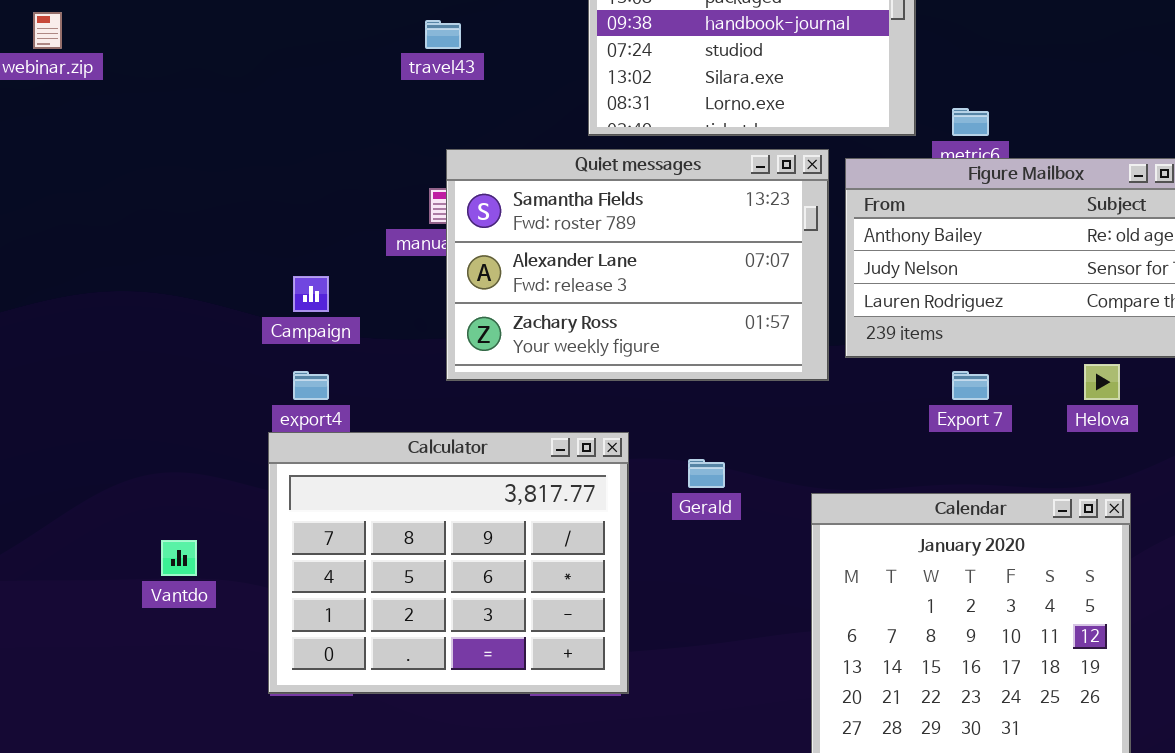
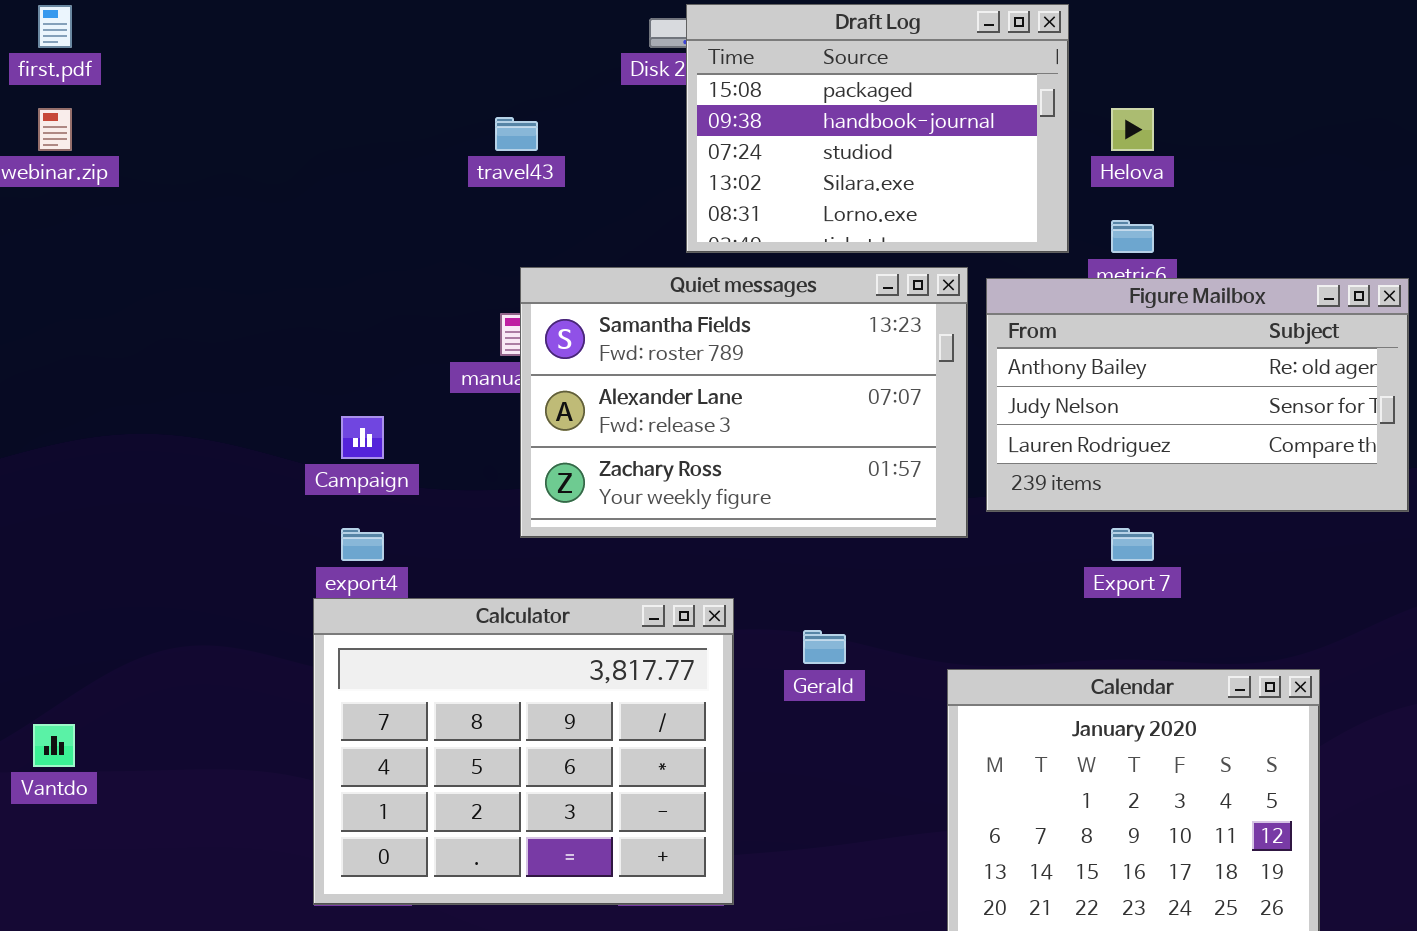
Helova: [1084,364,1120,400] -> [1111,108,1154,151], moved
Vantdo: [161,540,197,576] -> [33,724,75,767], moved

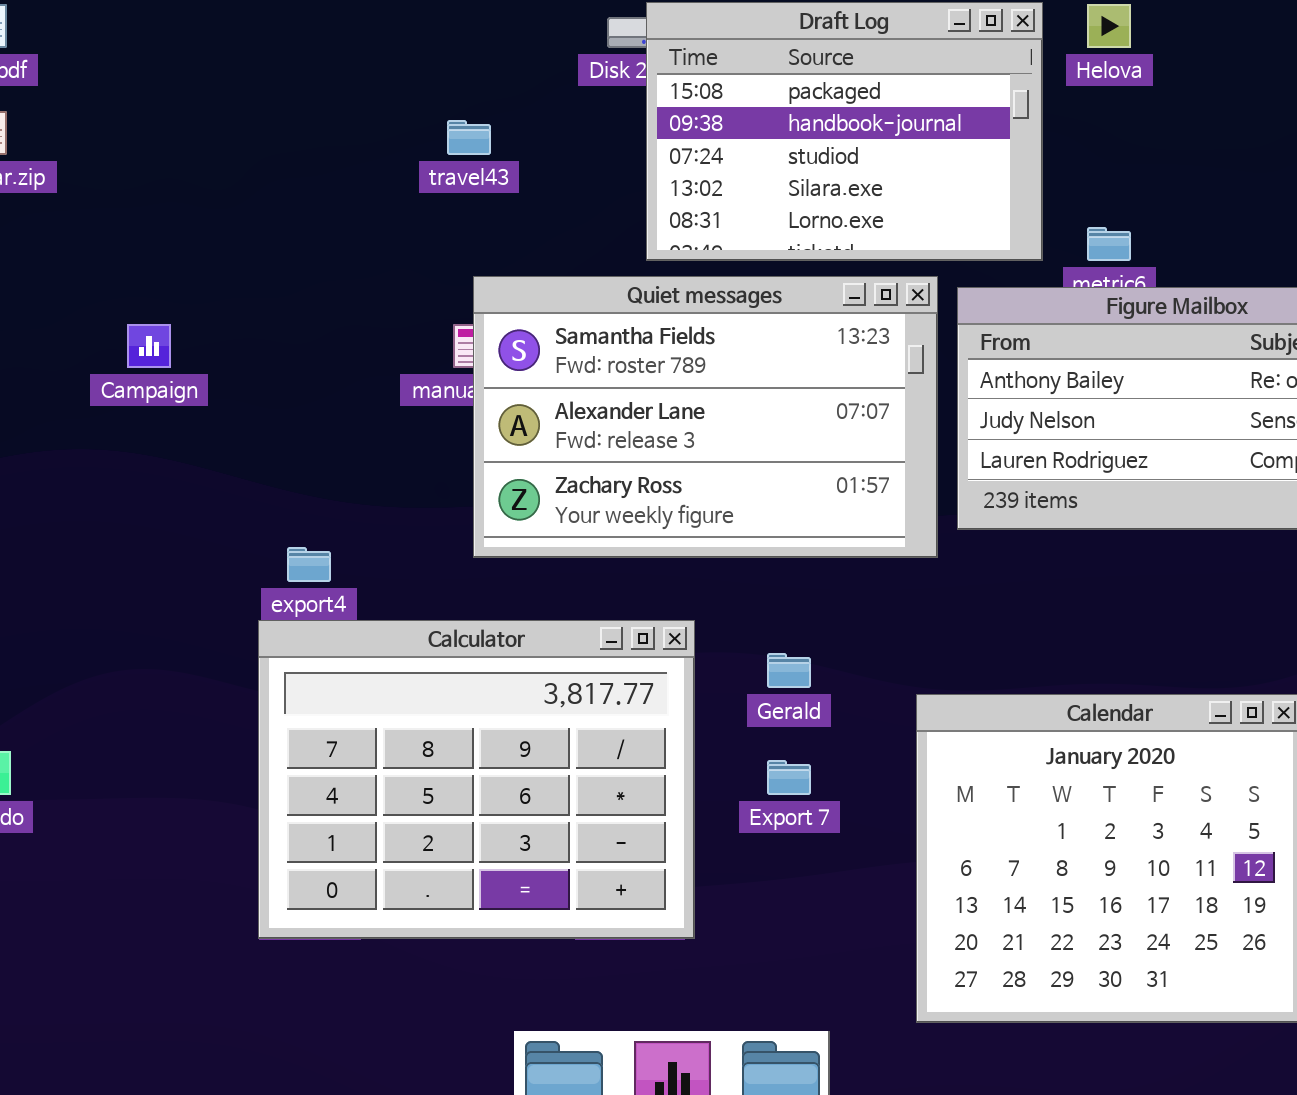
Helova: [1111,108,1154,151] -> [1087,4,1131,48], moved
Campaign: [341,416,384,459] -> [127,324,171,368], moved
Export 7: [1111,528,1154,561] -> [767,760,811,795], moved

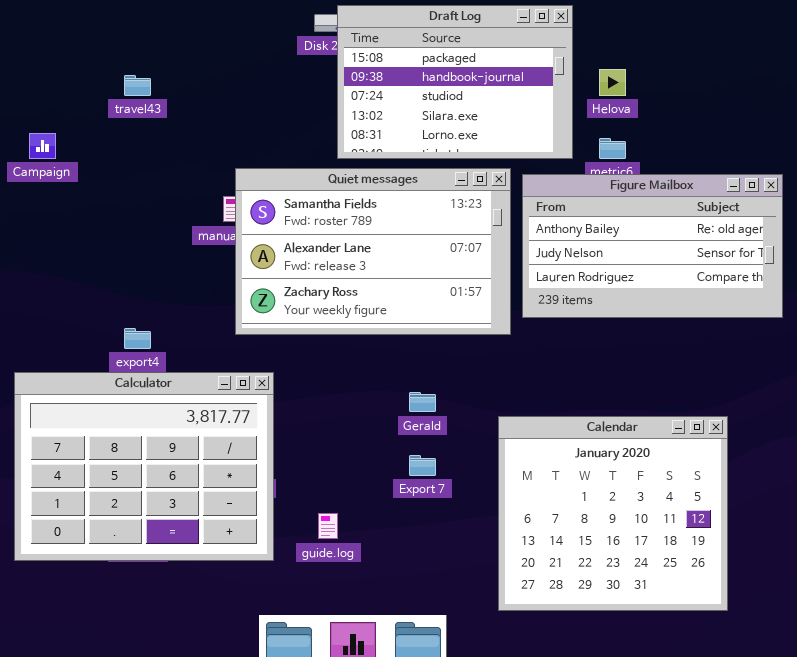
Helova: [1087,4,1131,48] -> [599,69,626,96], moved
travel43: [447,120,491,155] -> [124,75,151,96], moved
Campaign: [127,324,171,368] -> [29,133,56,159], moved
Calculator: [258,620,695,939] -> [14,372,274,561], moved

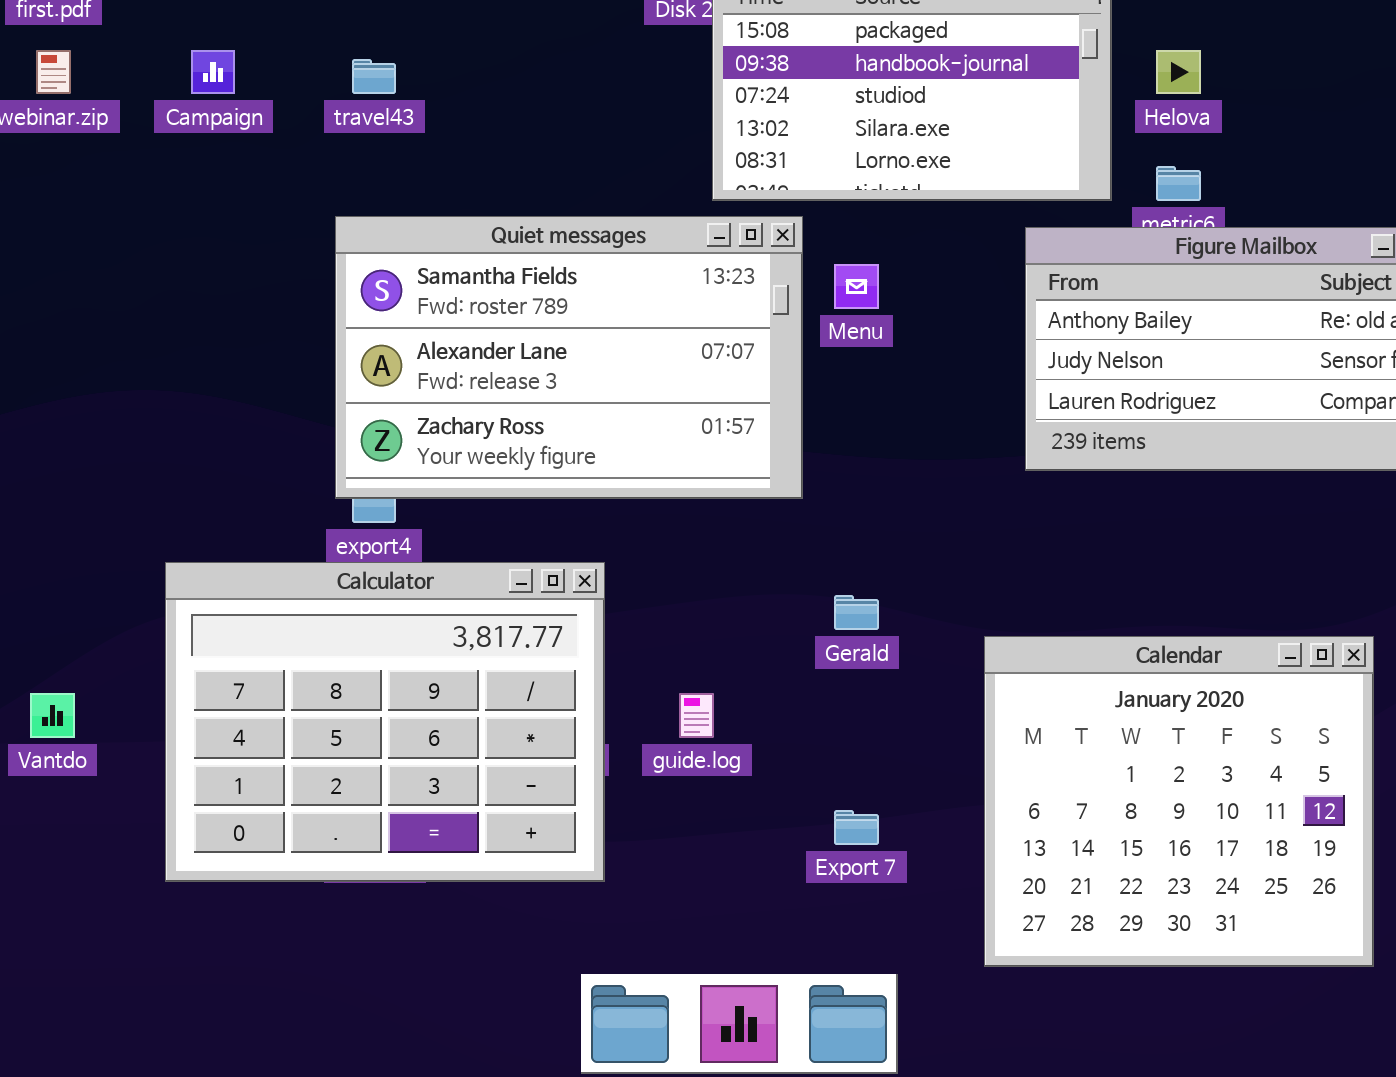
Campaign: [29,133,56,159] -> [191,50,235,94], moved
Quiet messages: [235,168,511,335] -> [335,216,803,499], moved
Export 7: [409,455,436,476] -> [834,810,879,845], moved
guide.log: [318,513,338,539] -> [679,693,714,738], moved

